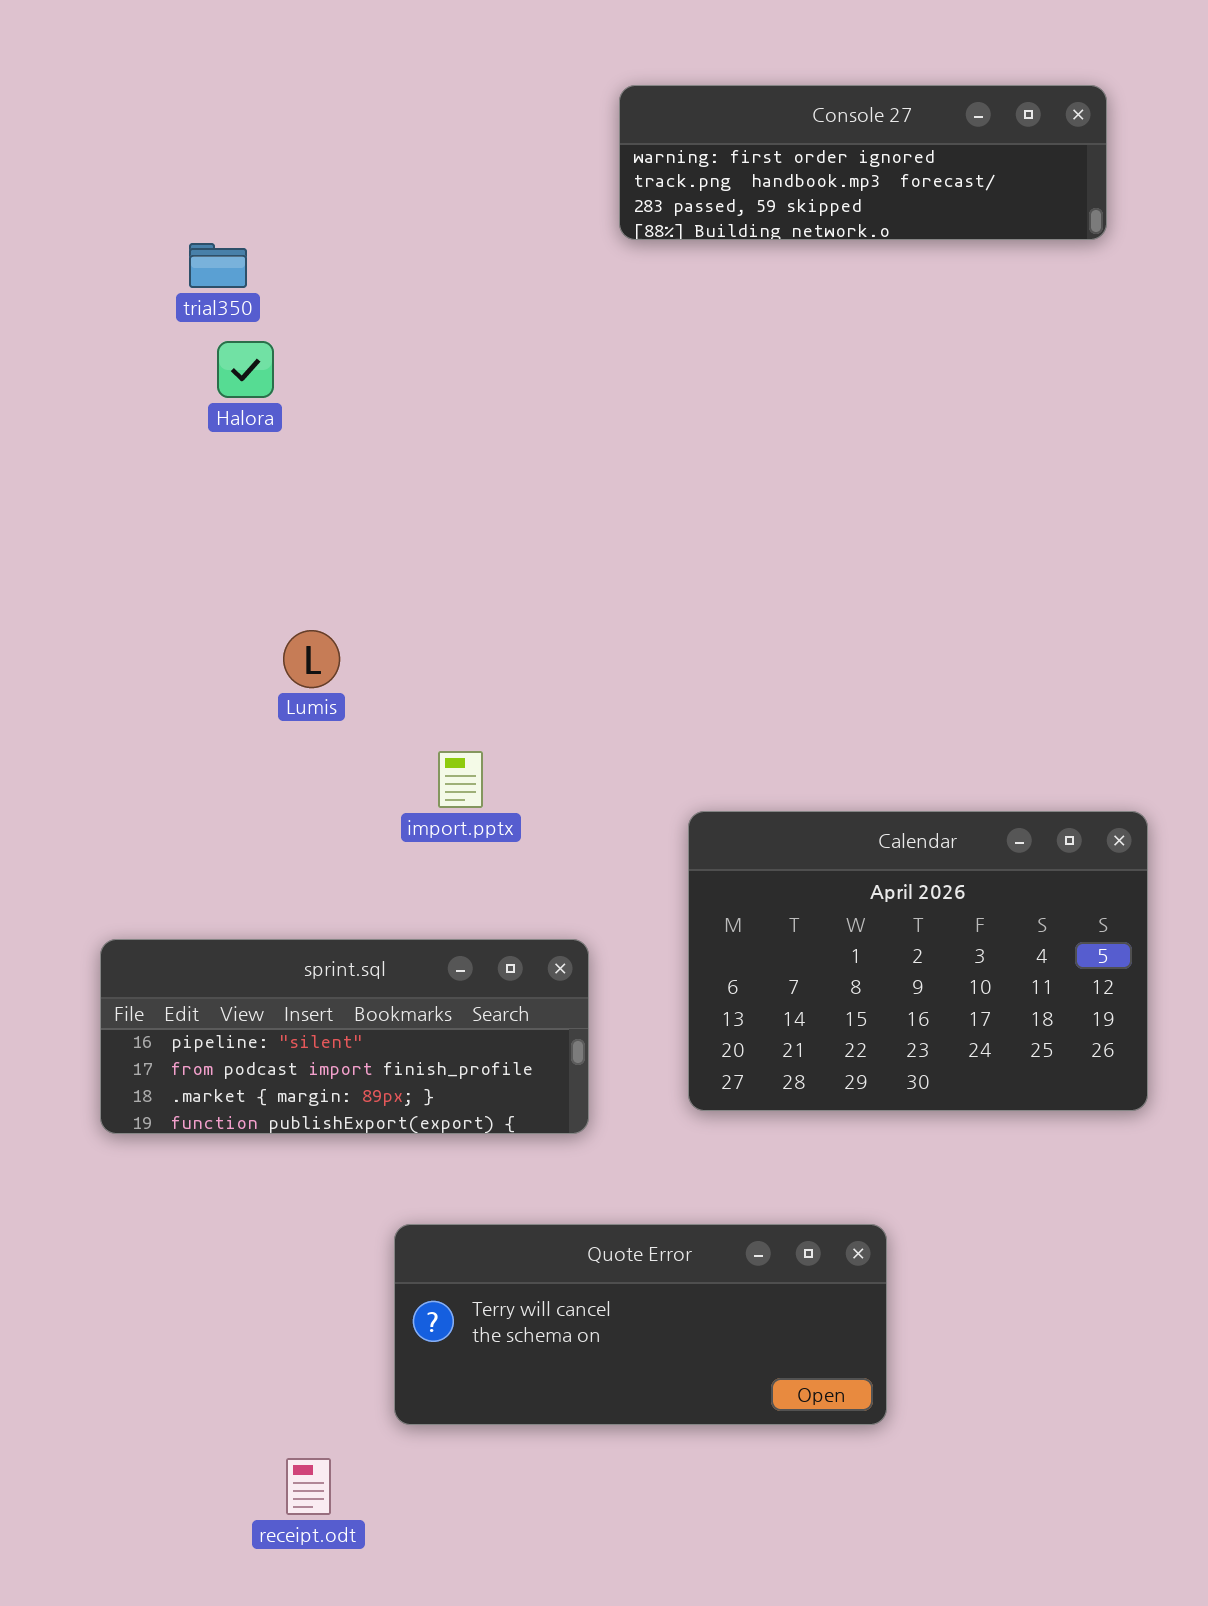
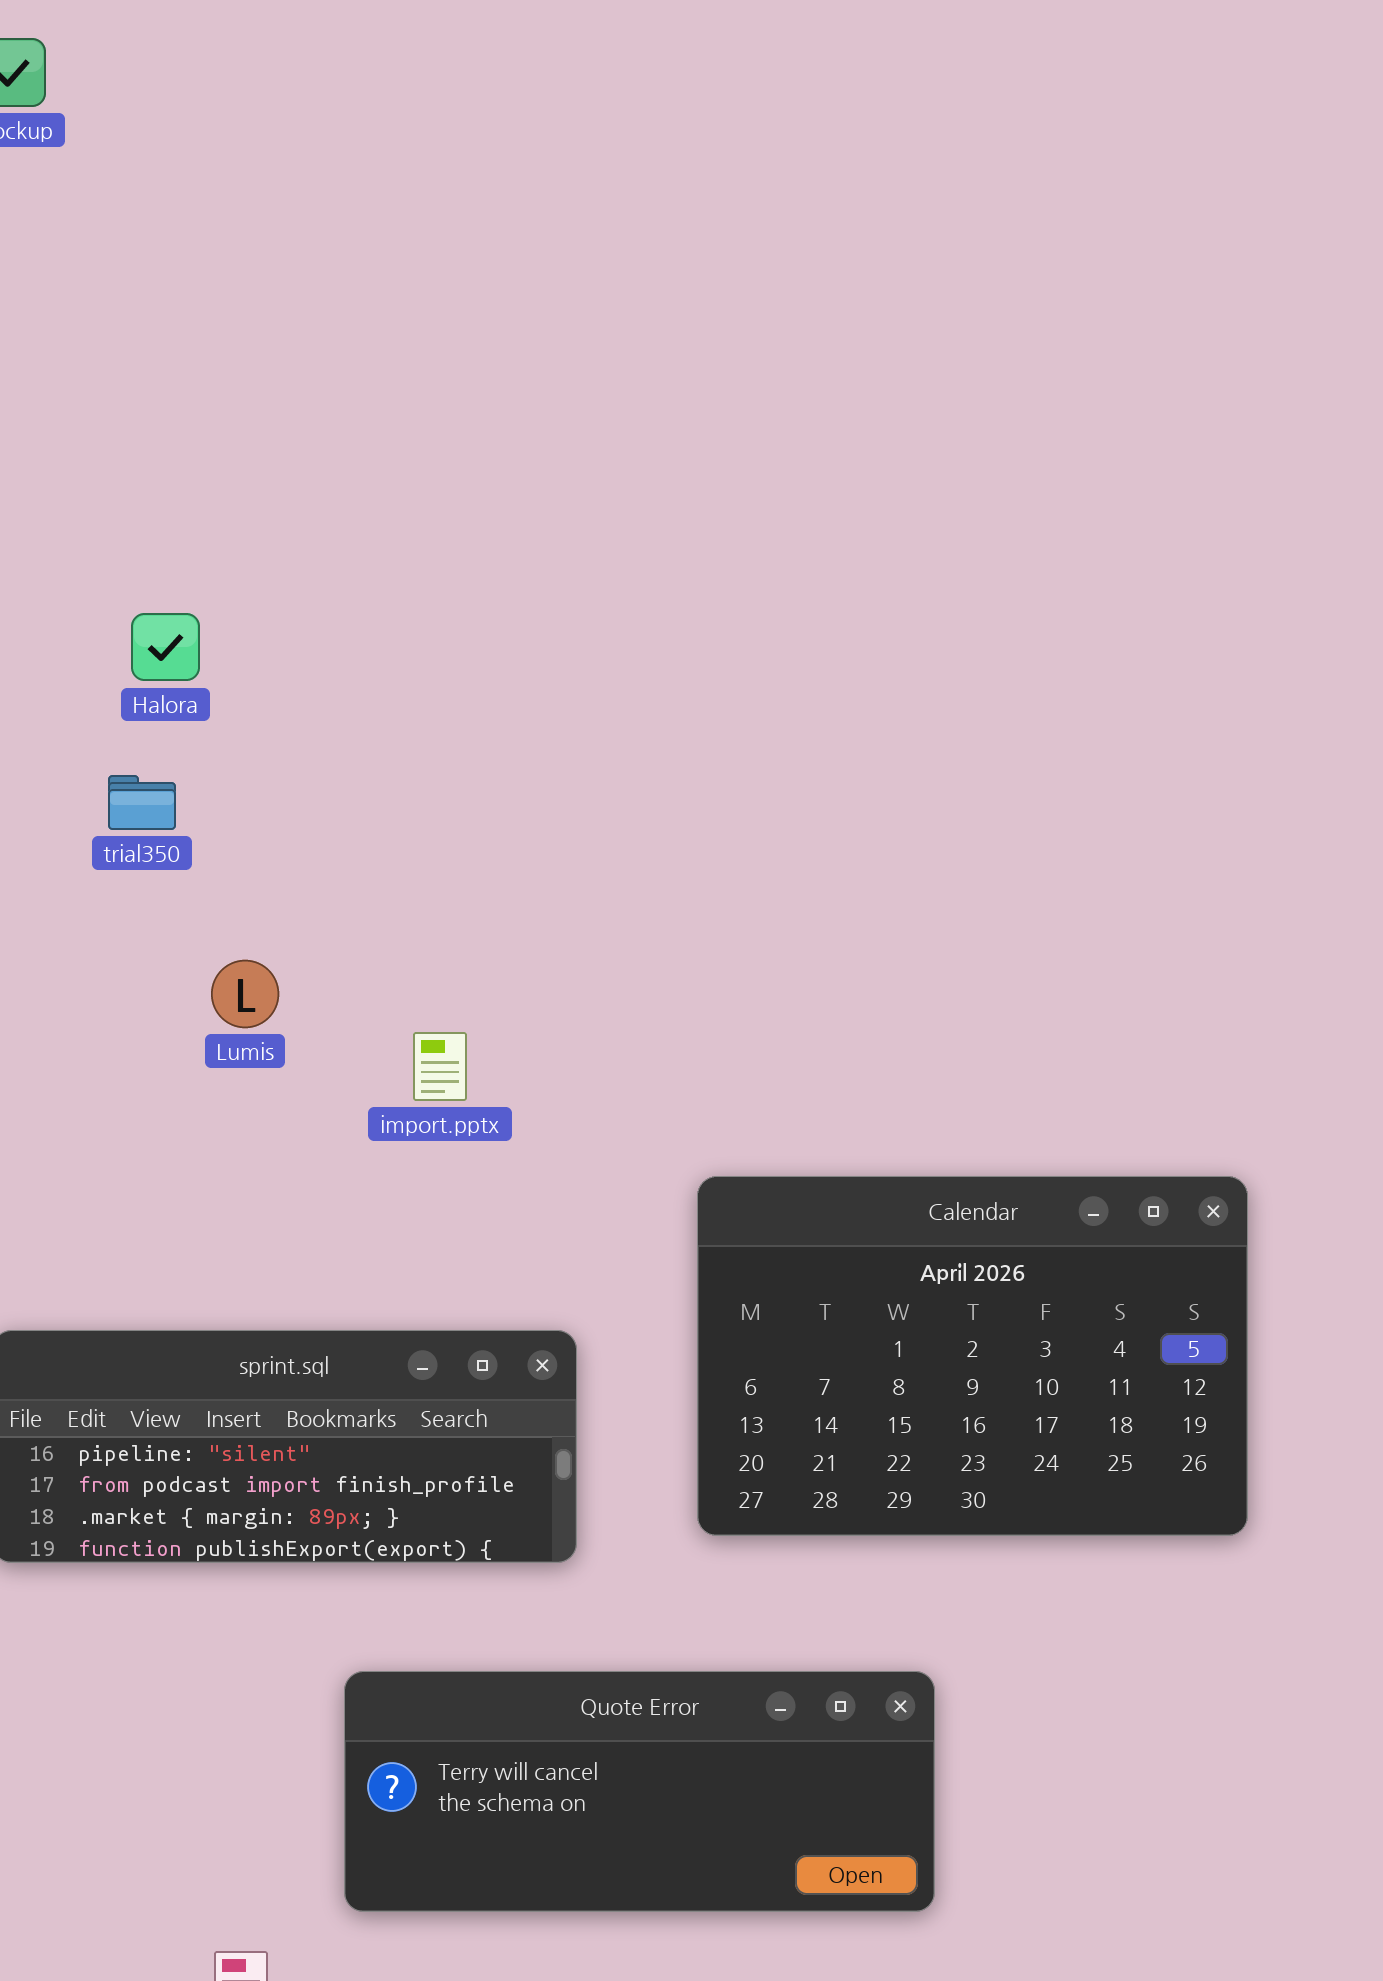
Console 27: [619,85,1107,240] -> none, closed
trial350: [189,243,247,288] -> [108,775,176,830], moved
import.pptx: [438,751,483,808] -> [413,1032,467,1101], moved

